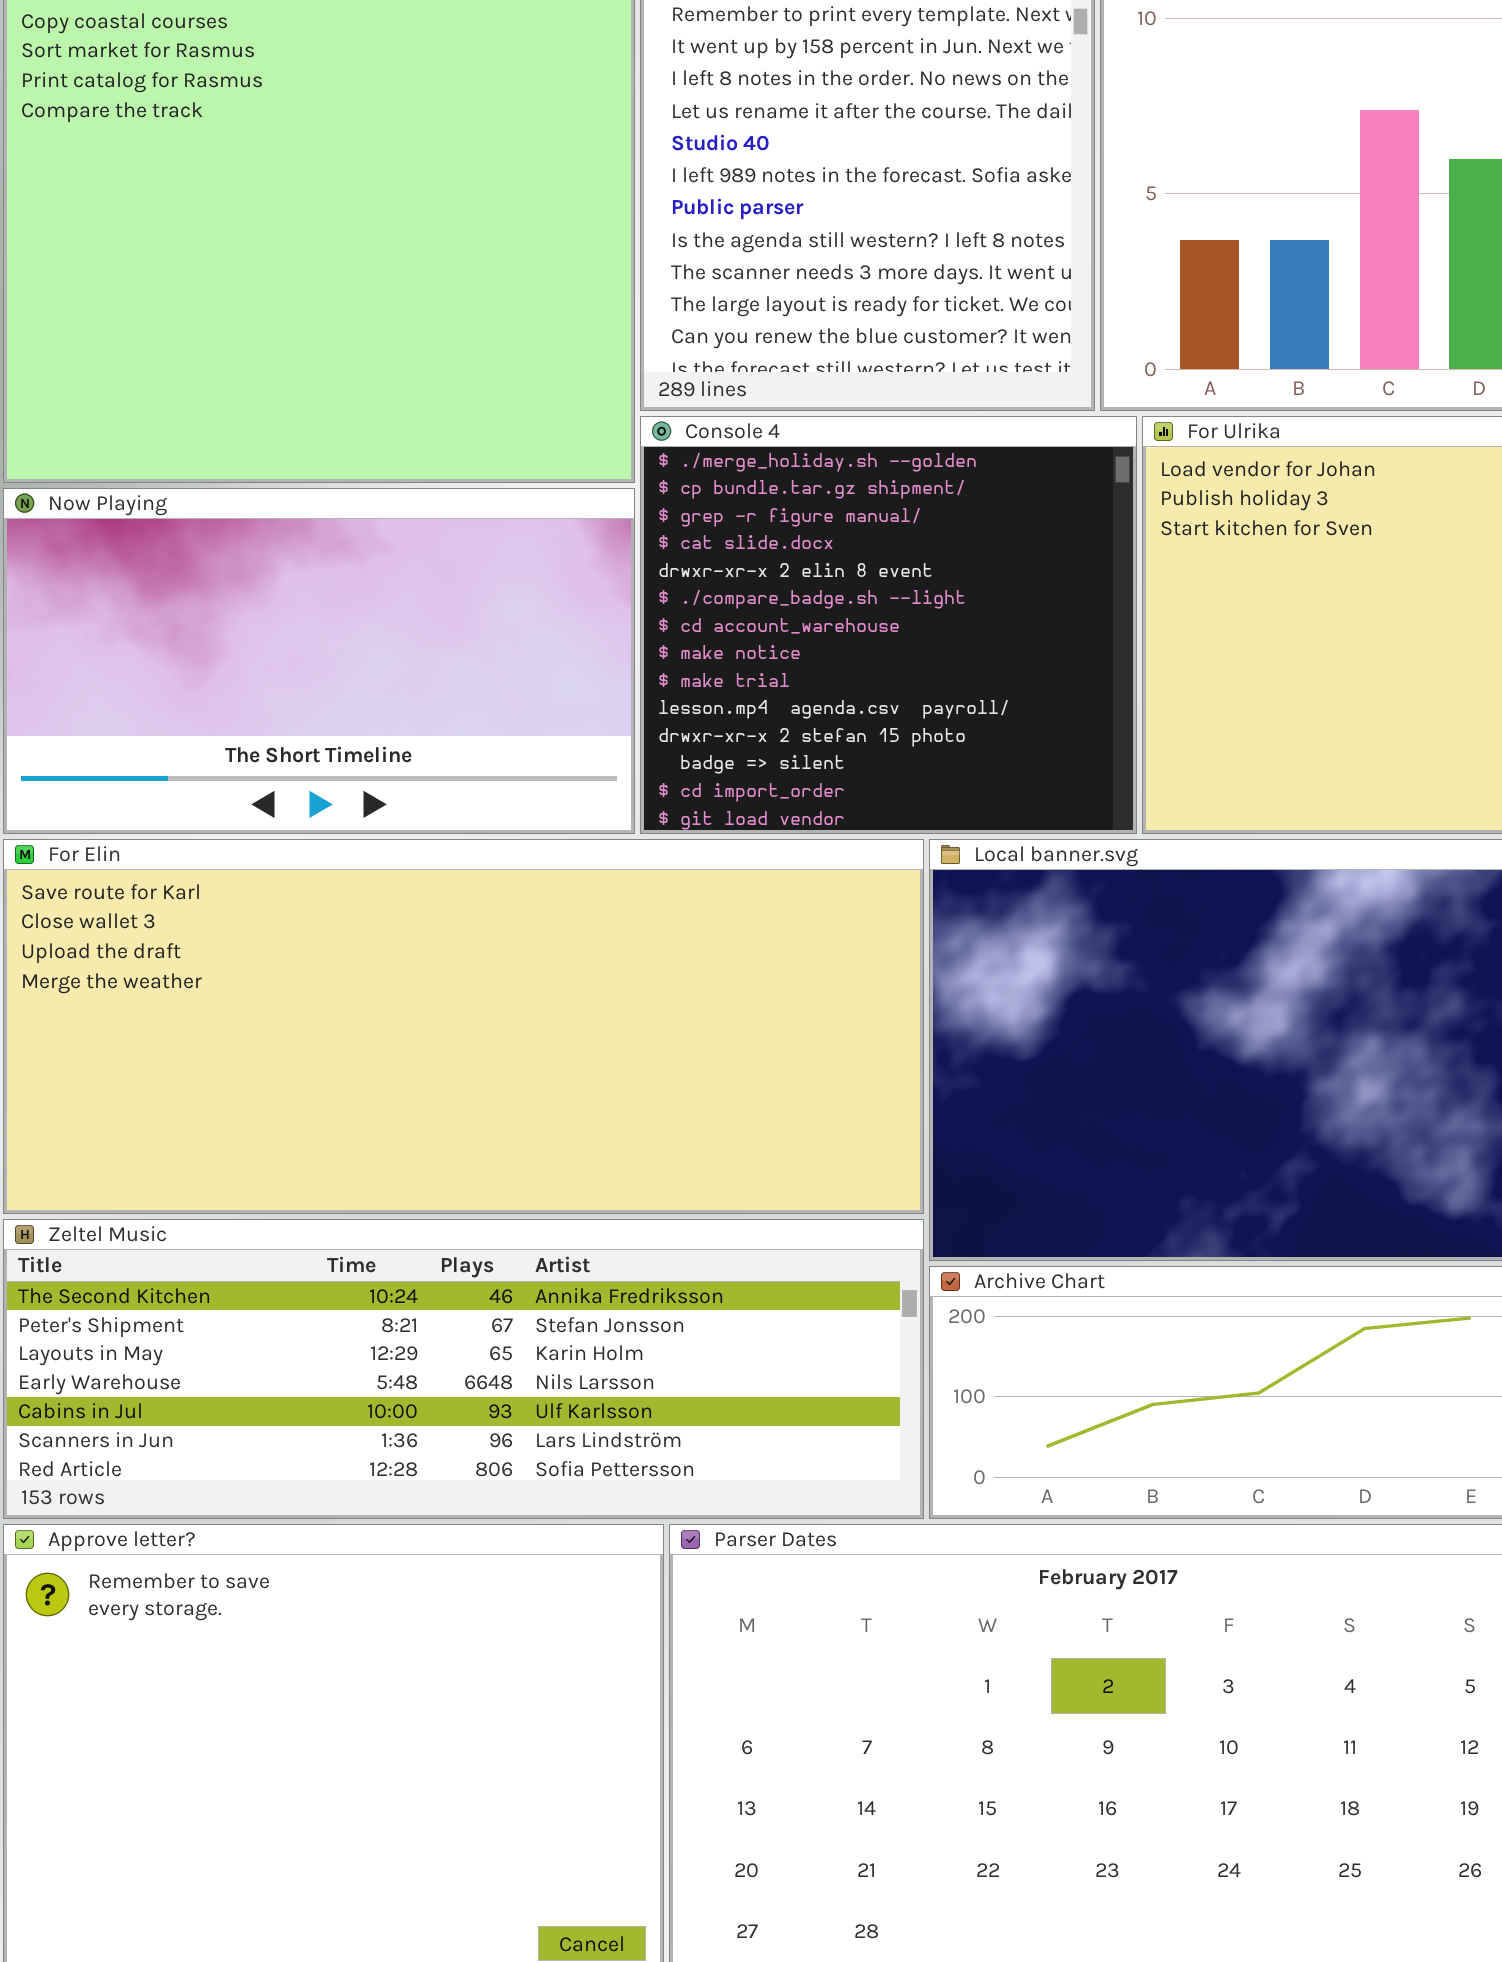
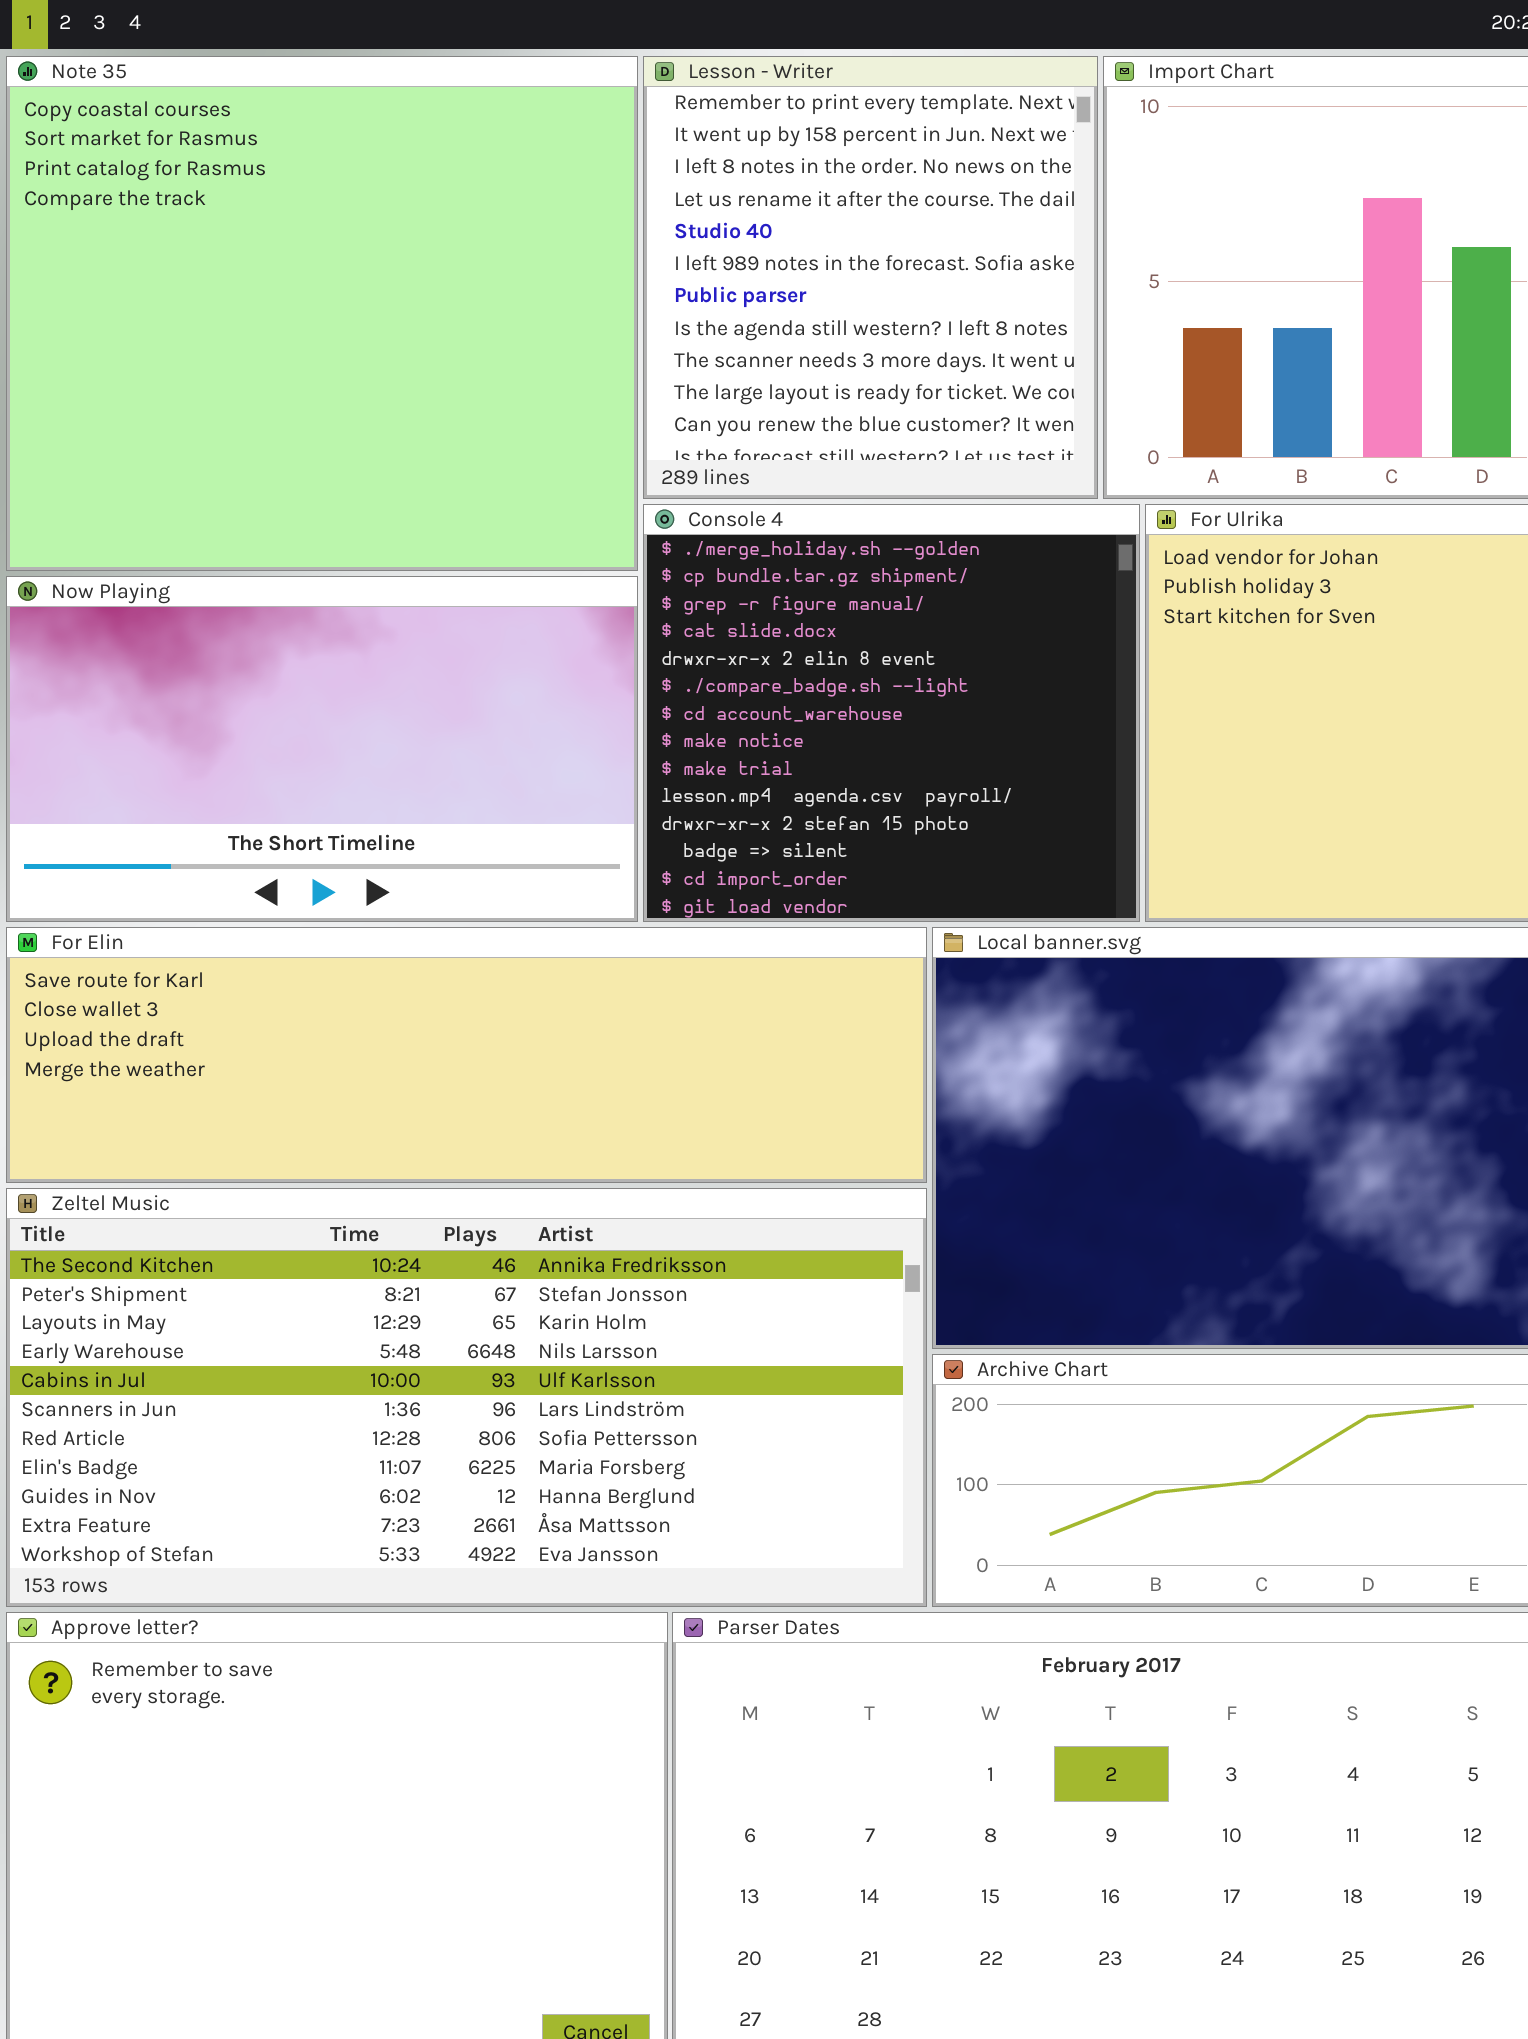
For Elin: [3,839,924,1214] -> [6,927,927,1183], resized
Zeltel Music: [3,1219,924,1519] -> [6,1188,927,1607], resized

